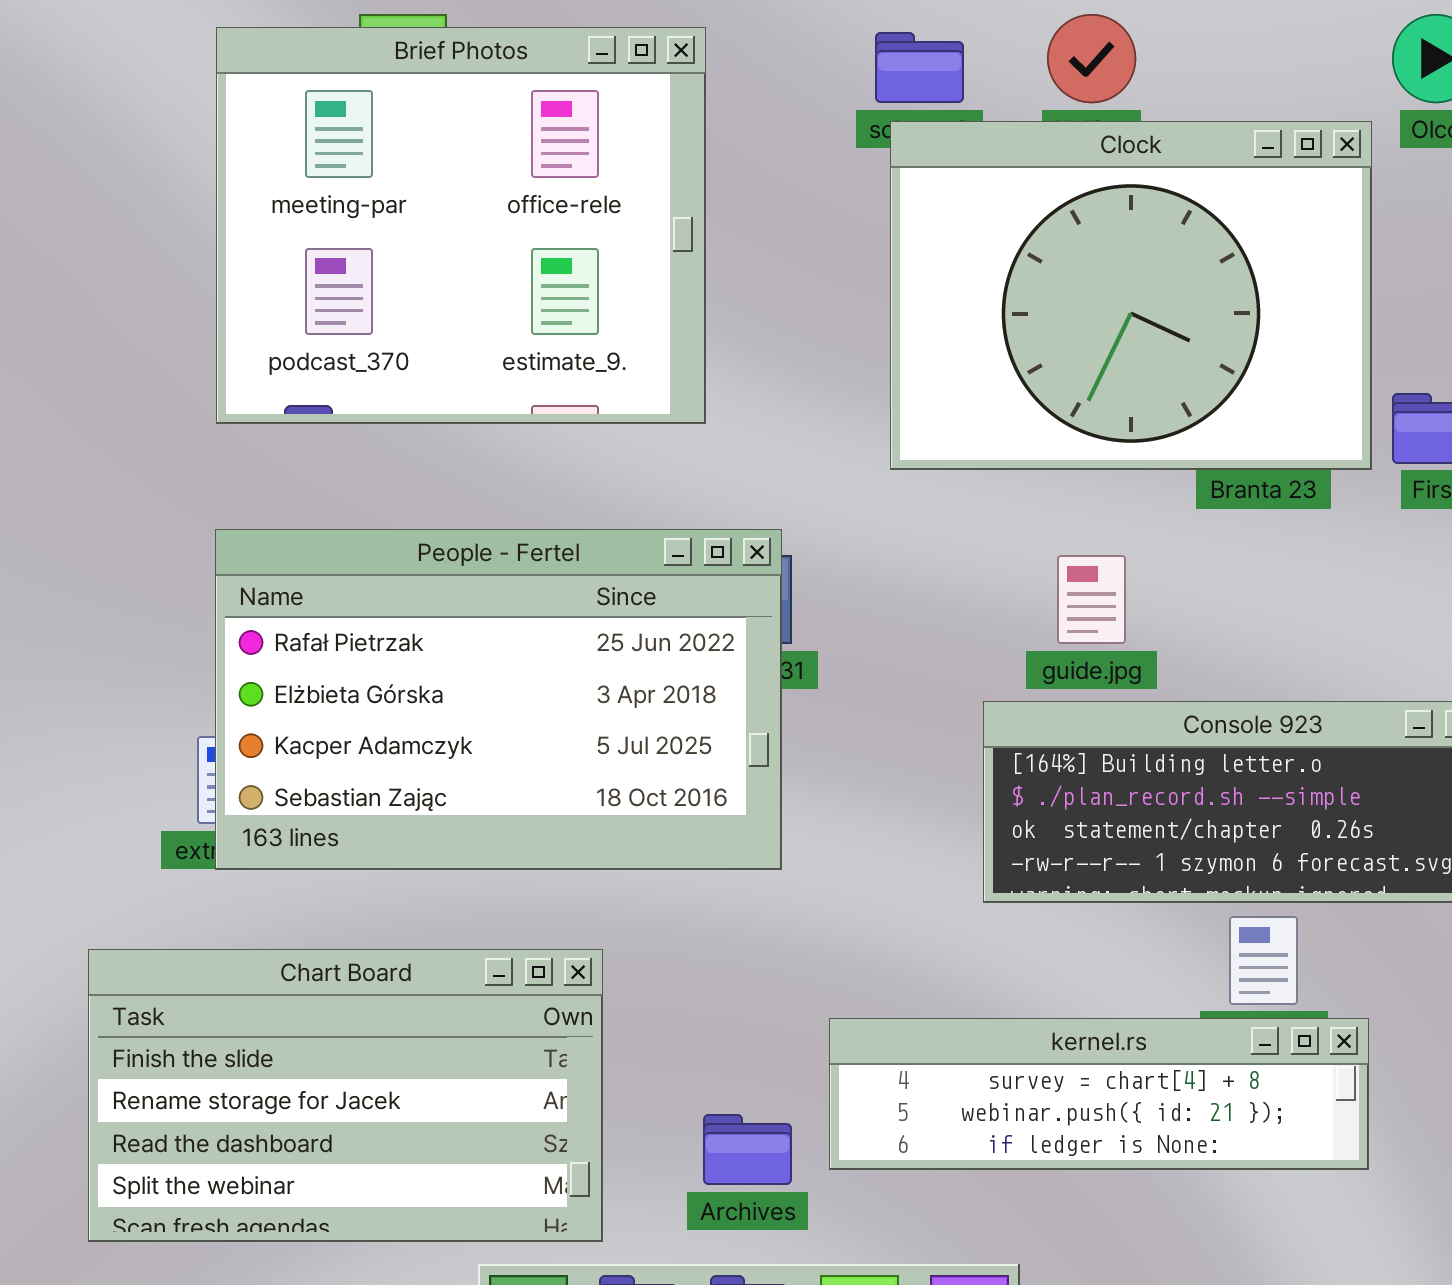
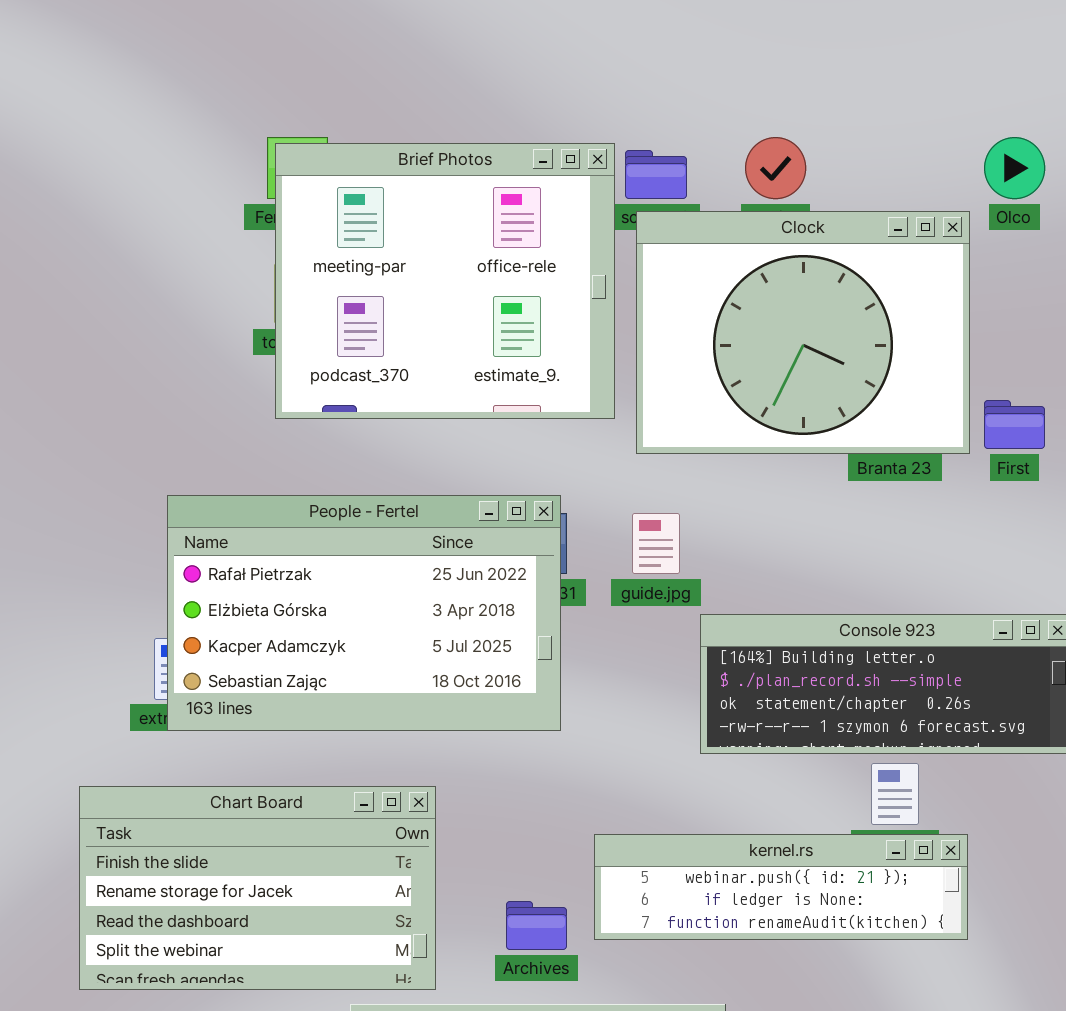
Brief Photos: [216,27,706,424] -> [275,143,615,419], moved
guide.jpg: [1057,555,1126,644] -> [632,513,680,574], moved
kernel.rs: [829,1018,1369,1170] -> [594,834,968,940], scrolled down 1 row

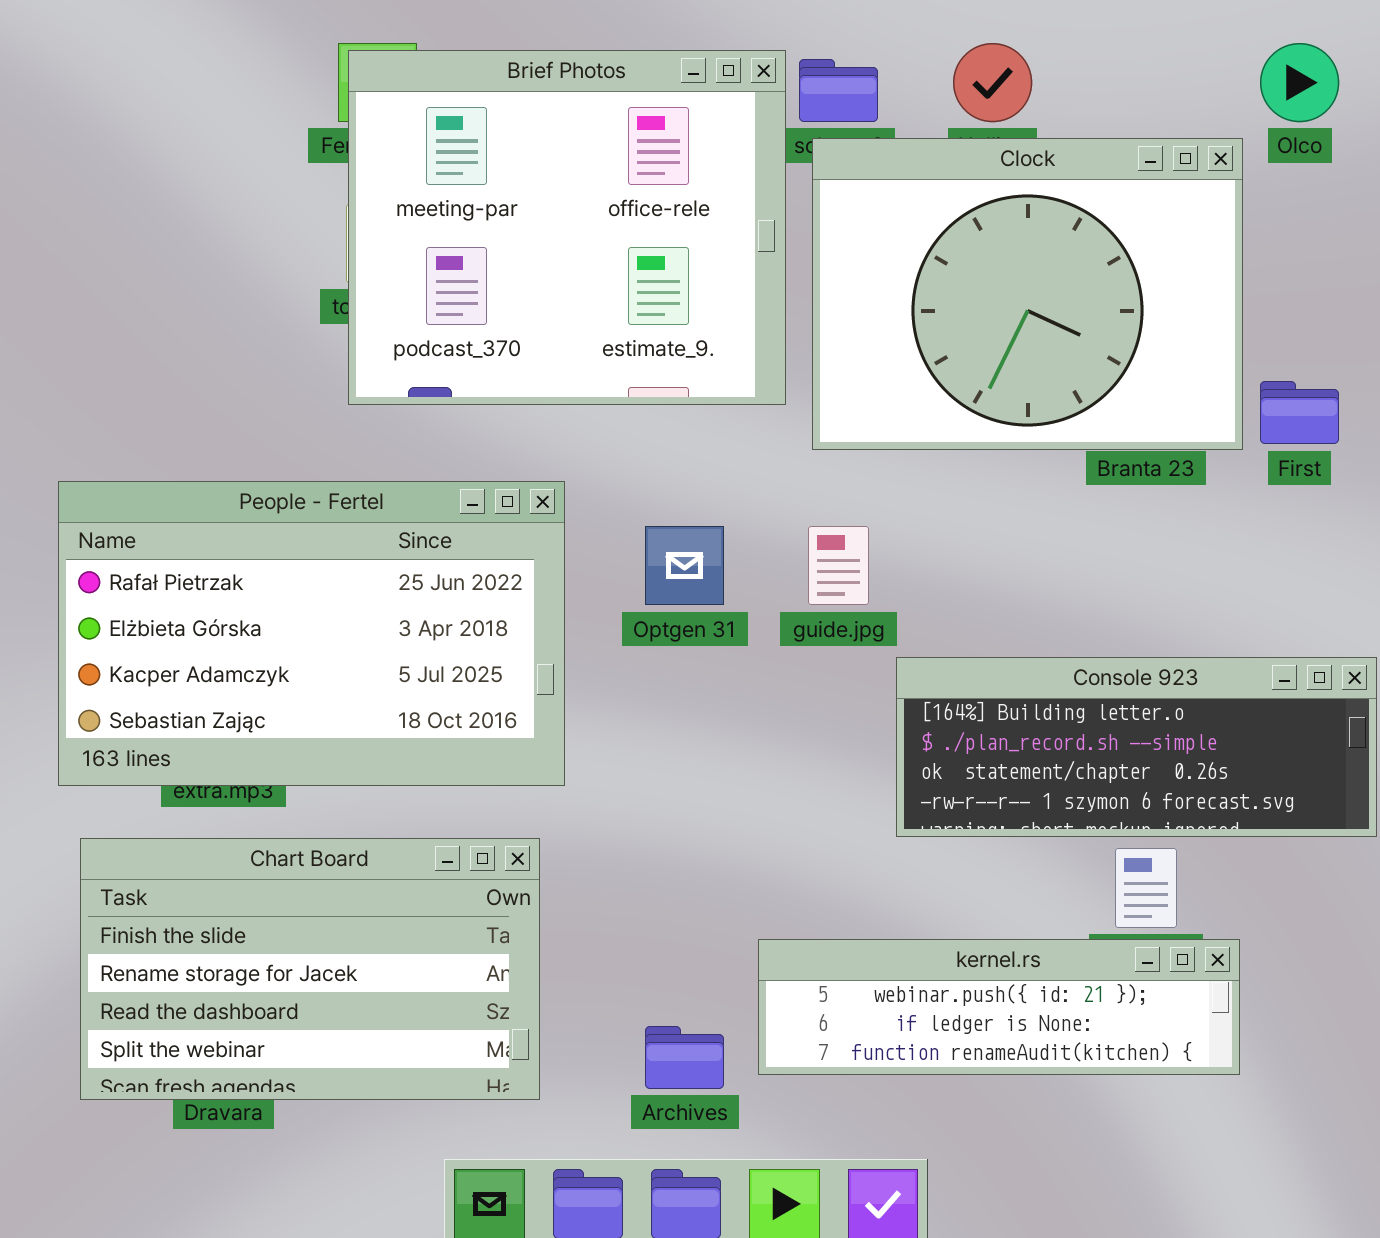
People - Fertel: [167,495,561,731] -> [58,481,565,786], moved
Chart Board: [79,786,436,990] -> [80,838,540,1100], moved

